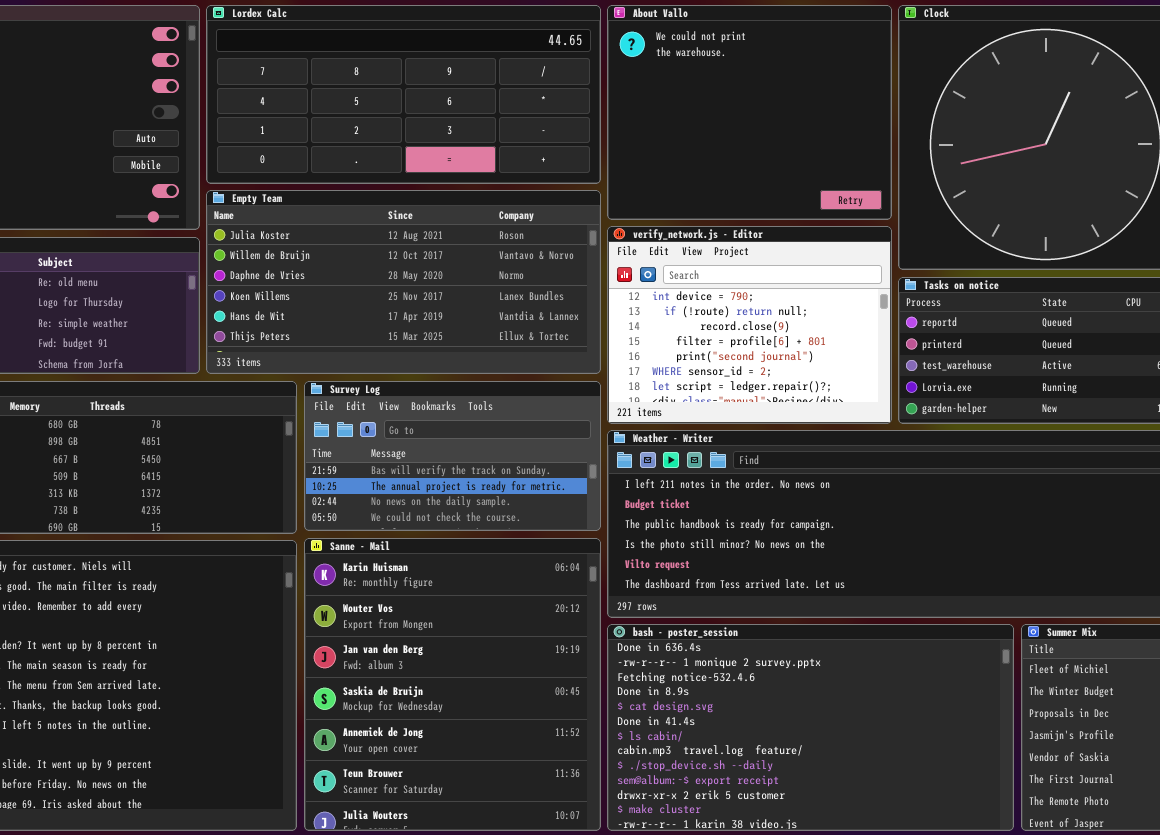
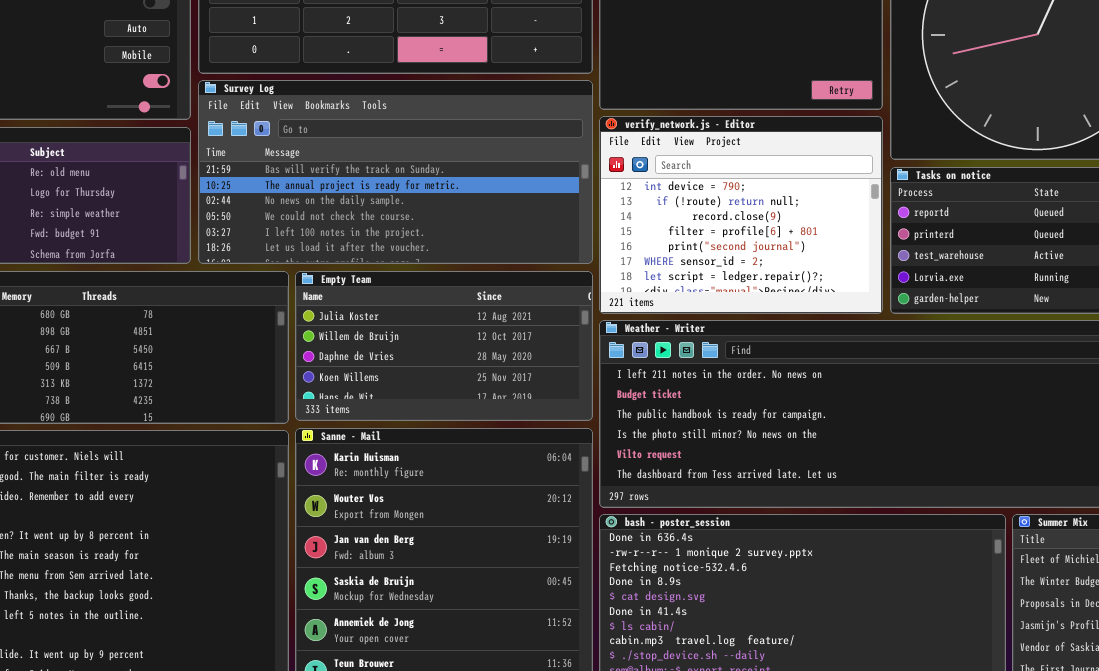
Empty Team: [206,190,601,374] -> [295,271,593,421], moved, resized
Survey Log: [304,381,601,531] -> [198,80,593,264], moved, resized

